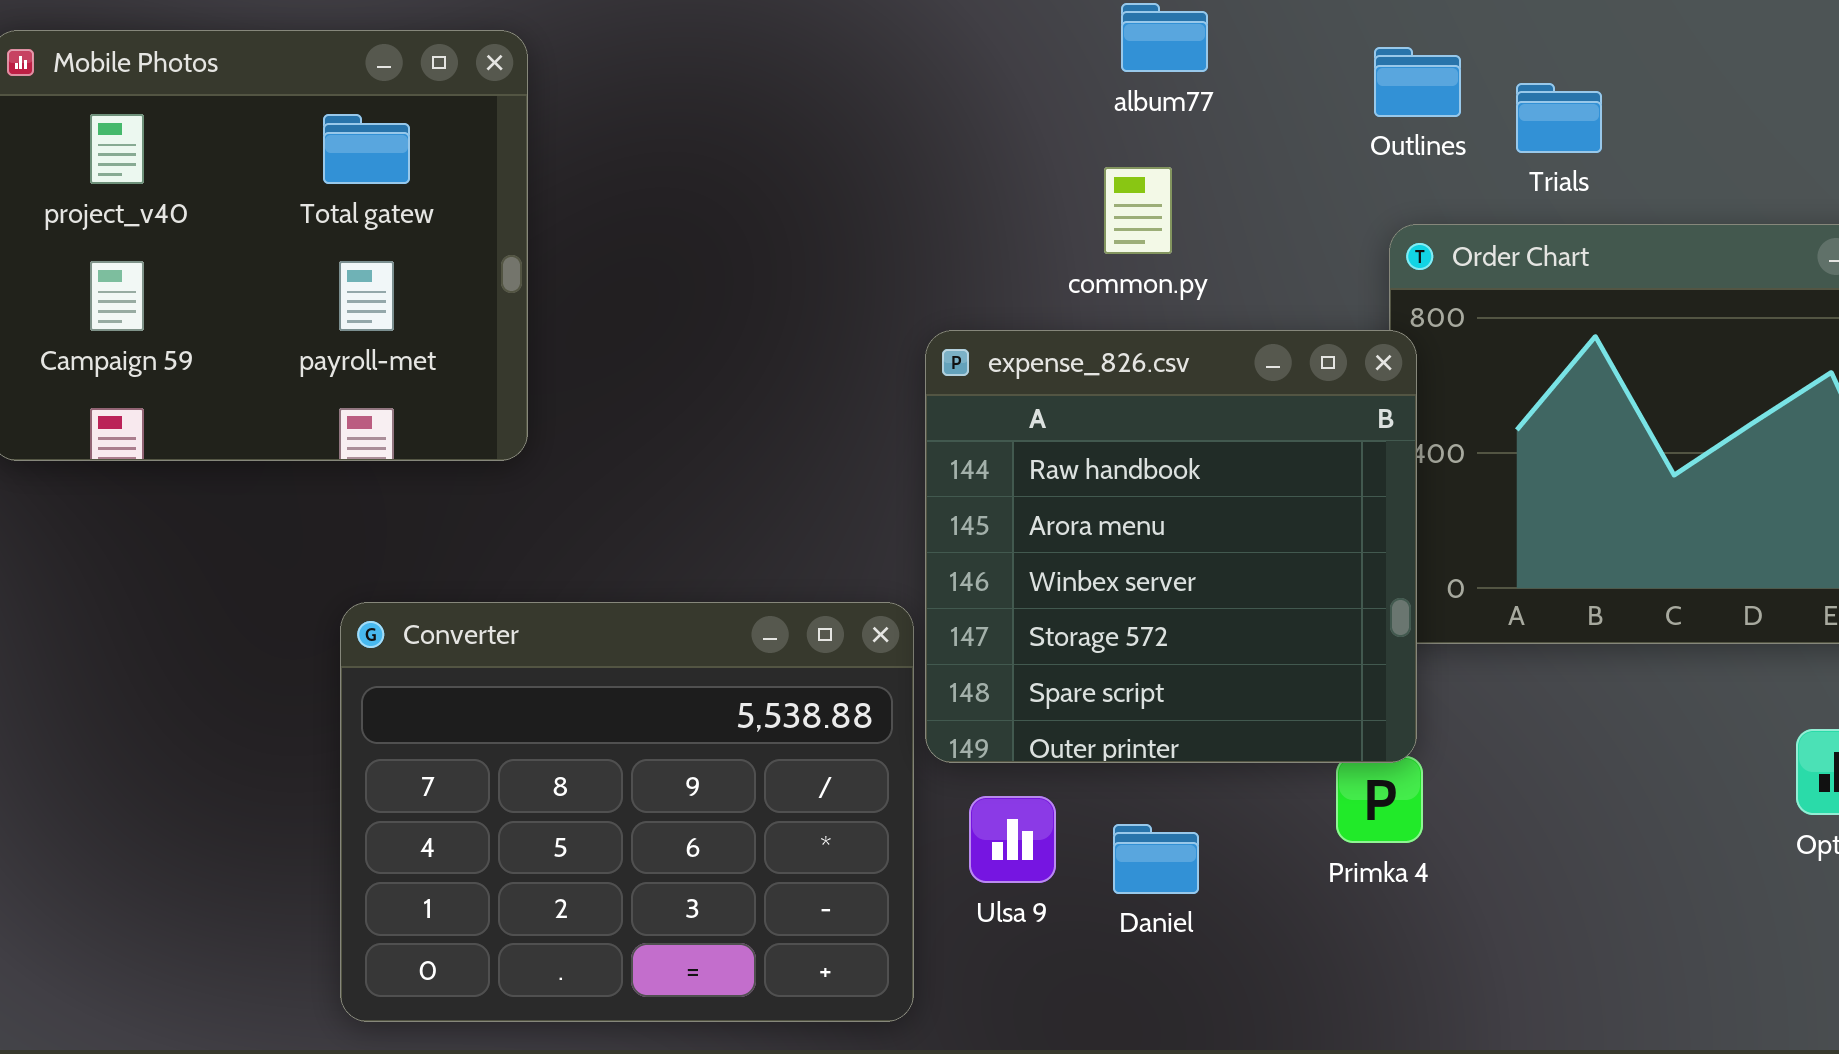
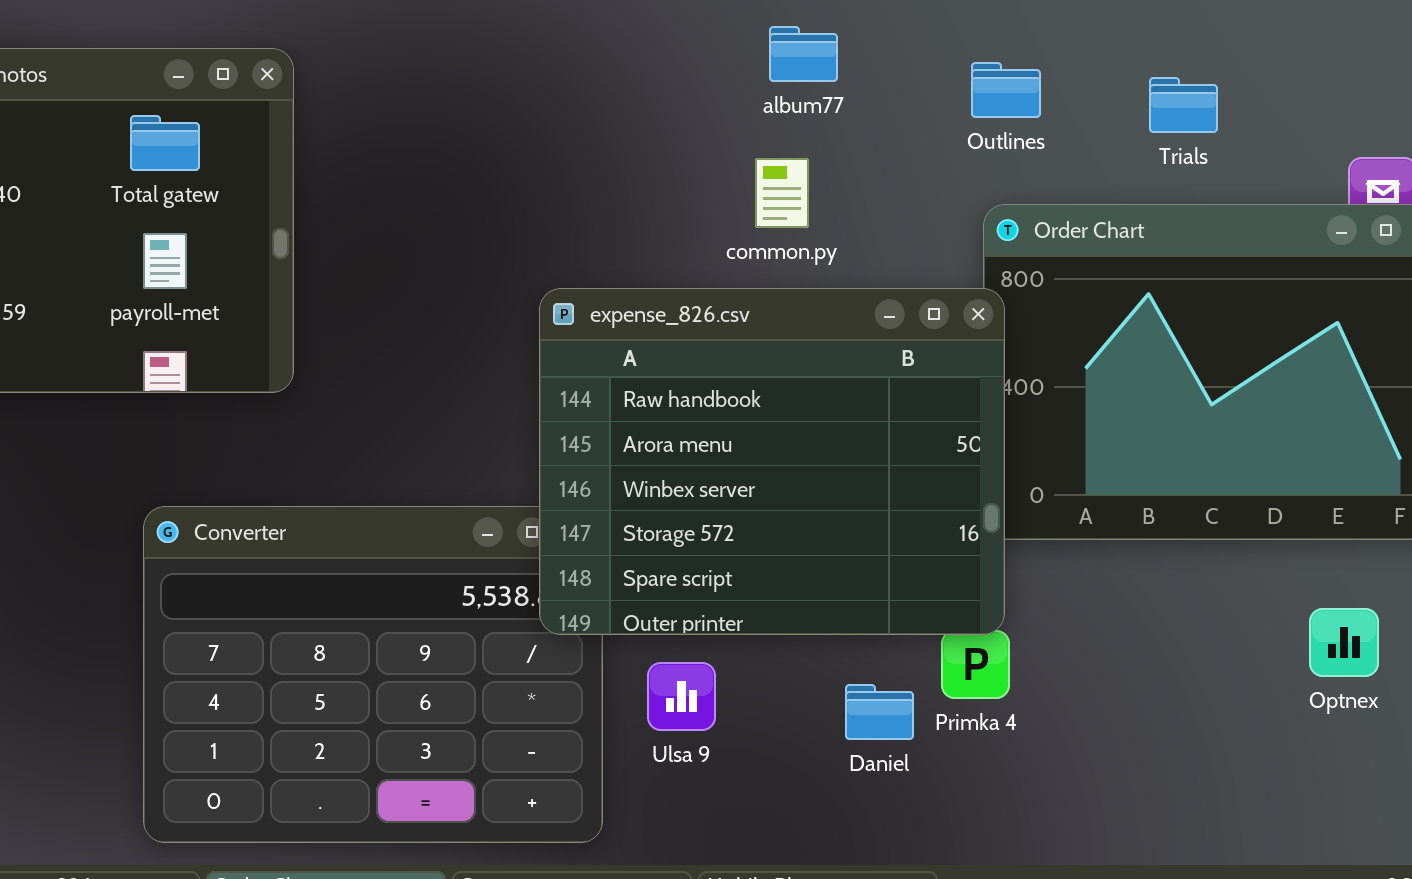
Trials: [1516,83,1602,153] -> [1149,77,1218,133], moved
expense_826.csv: [925,330,1417,763] -> [539,288,1005,635], resized
Daniel: [1113,824,1199,894] -> [845,684,914,740], moved

